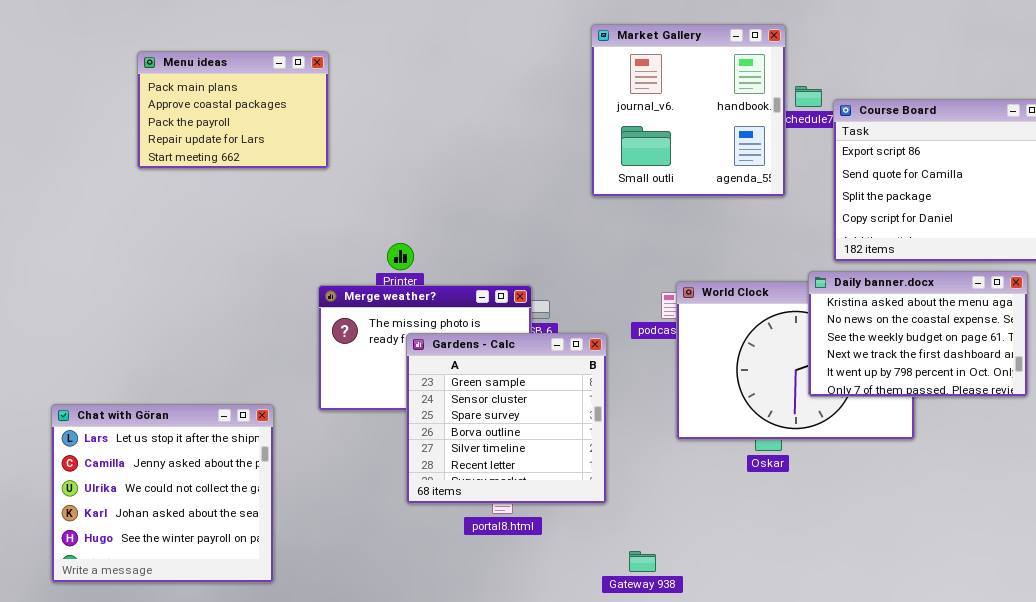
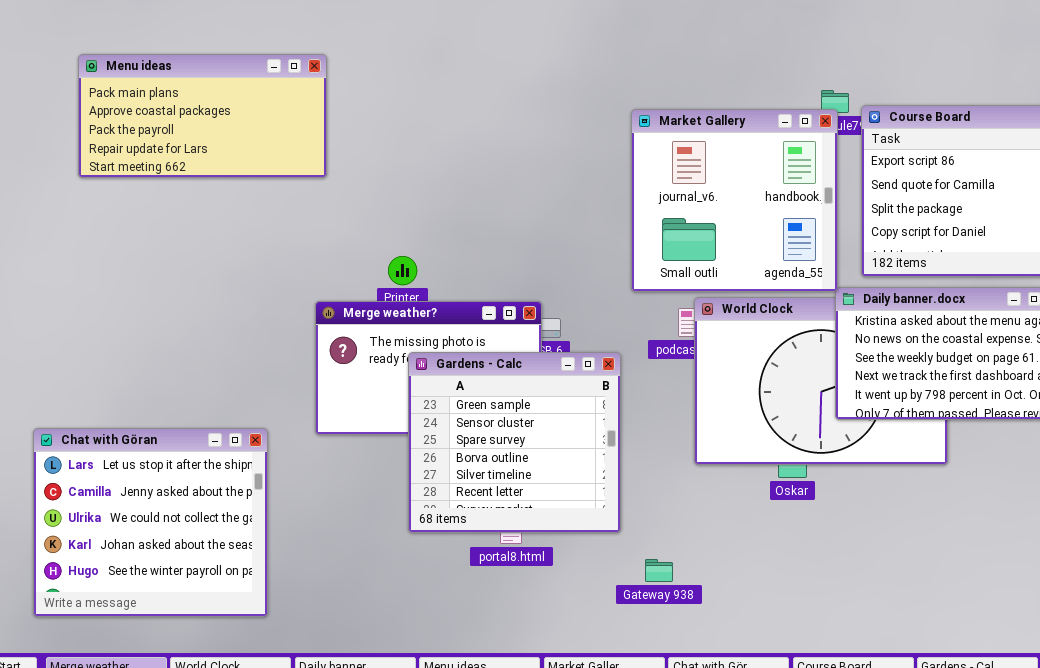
Market Gallery: [591,24,786,197] -> [631,109,838,292], moved
Menu ideas: [137,51,329,169] -> [78,54,327,178], resized
Gateway 938: [629,551,656,572] -> [645,559,673,582], moved

